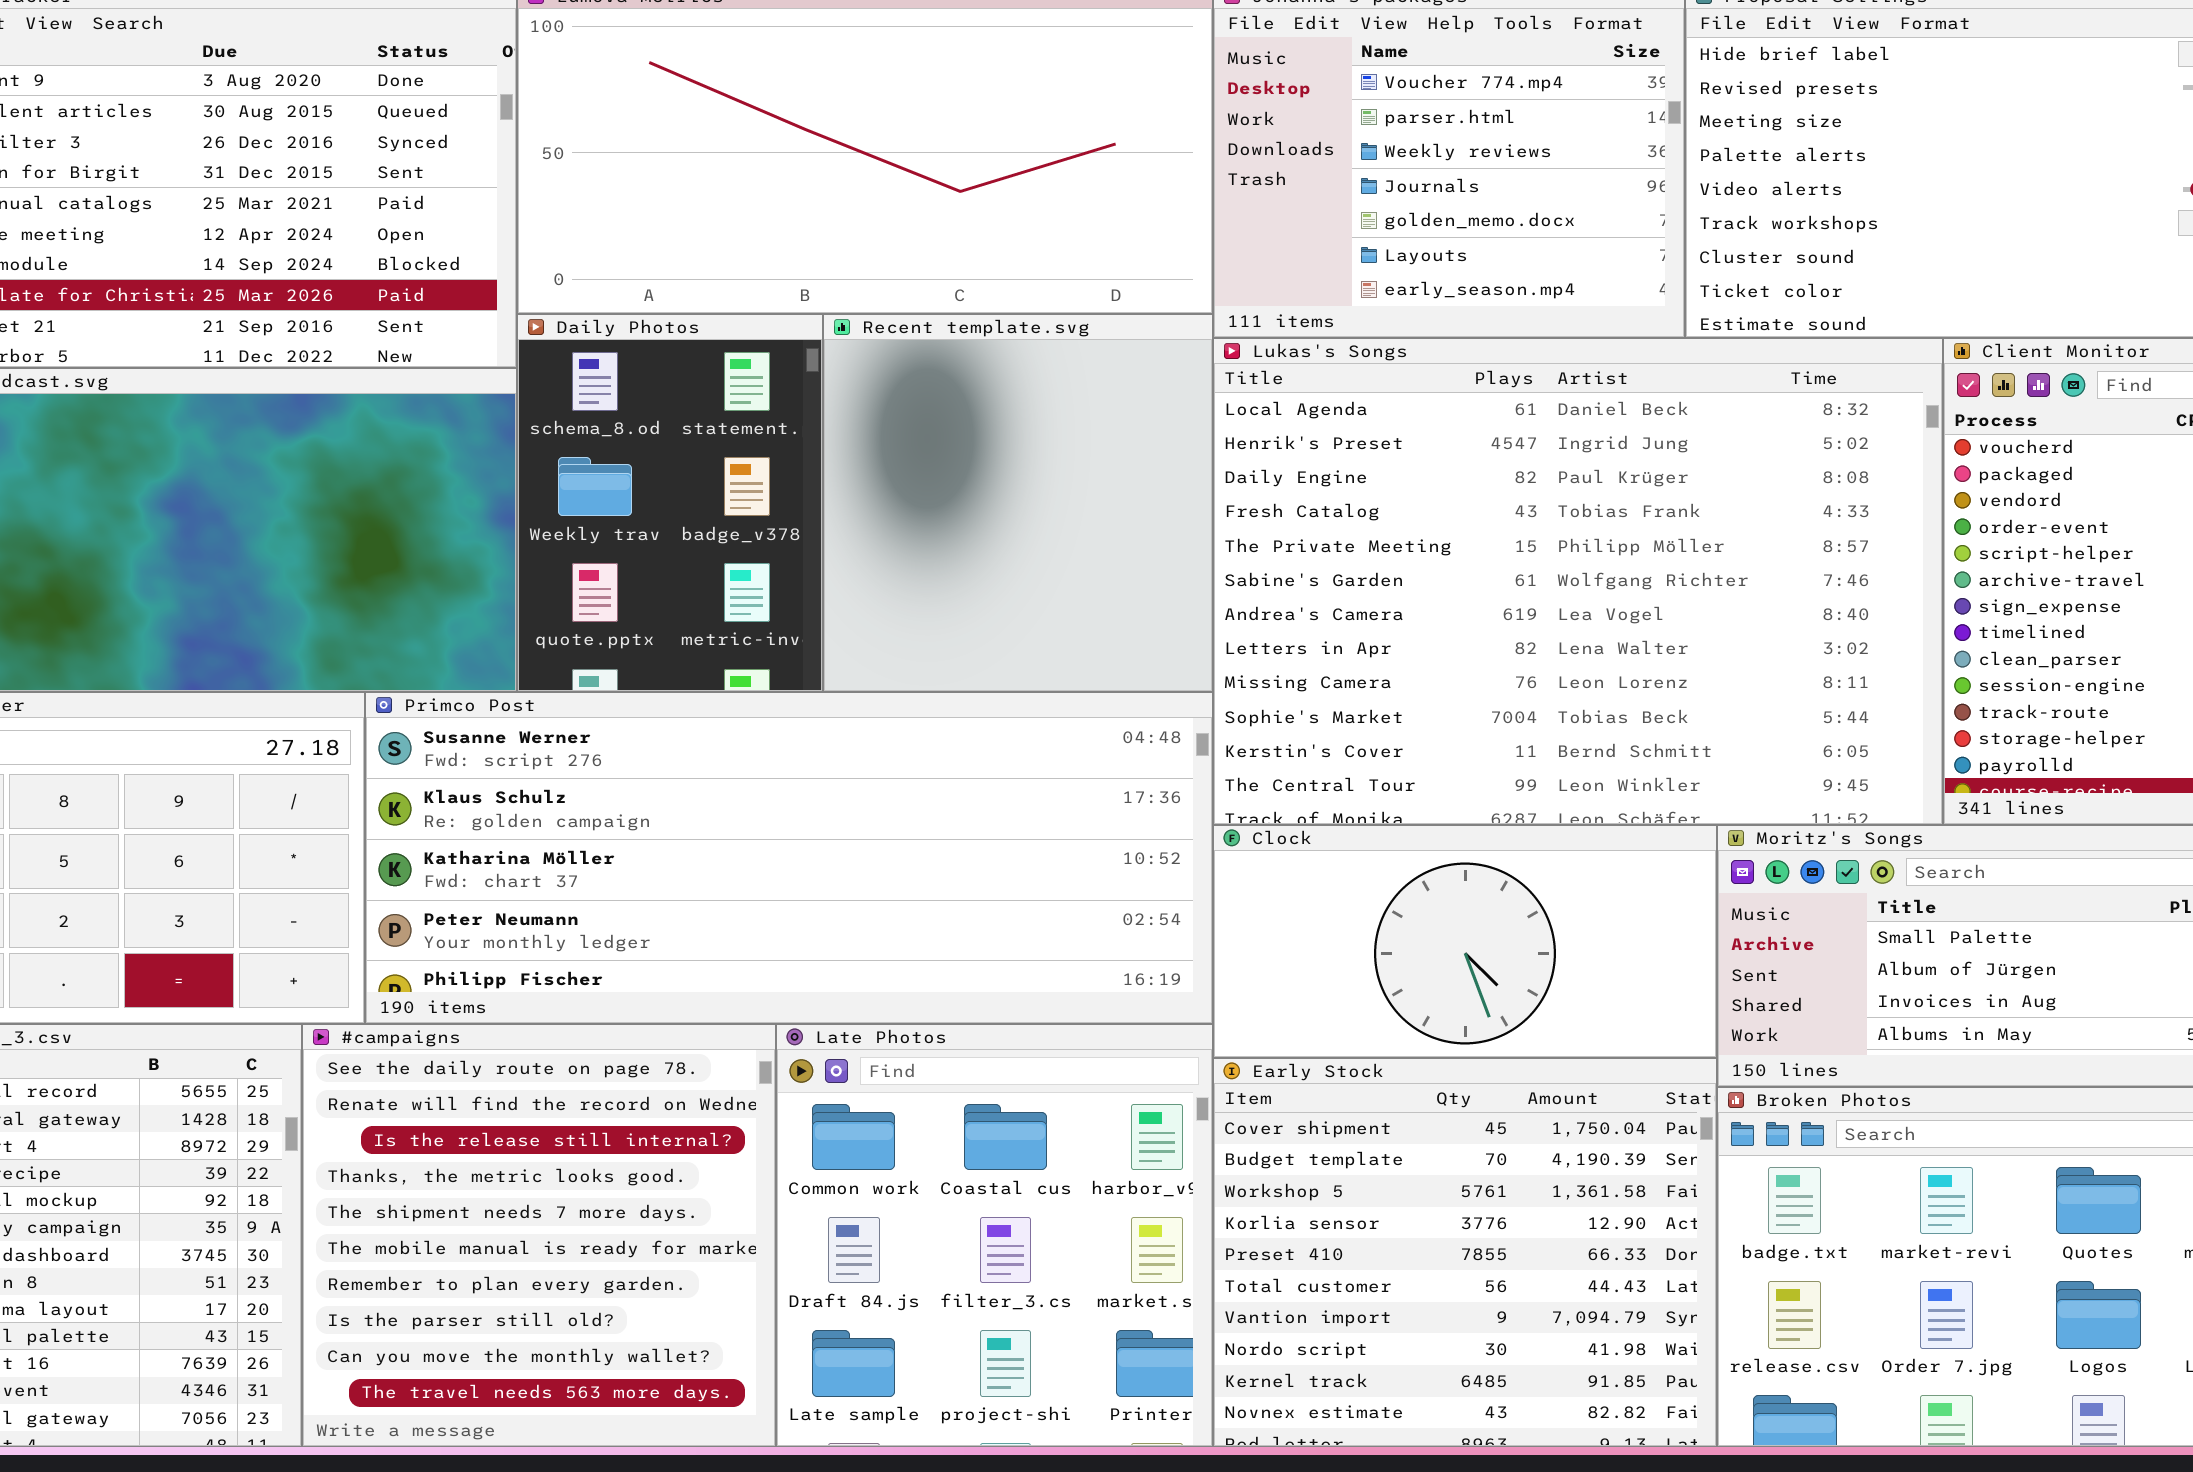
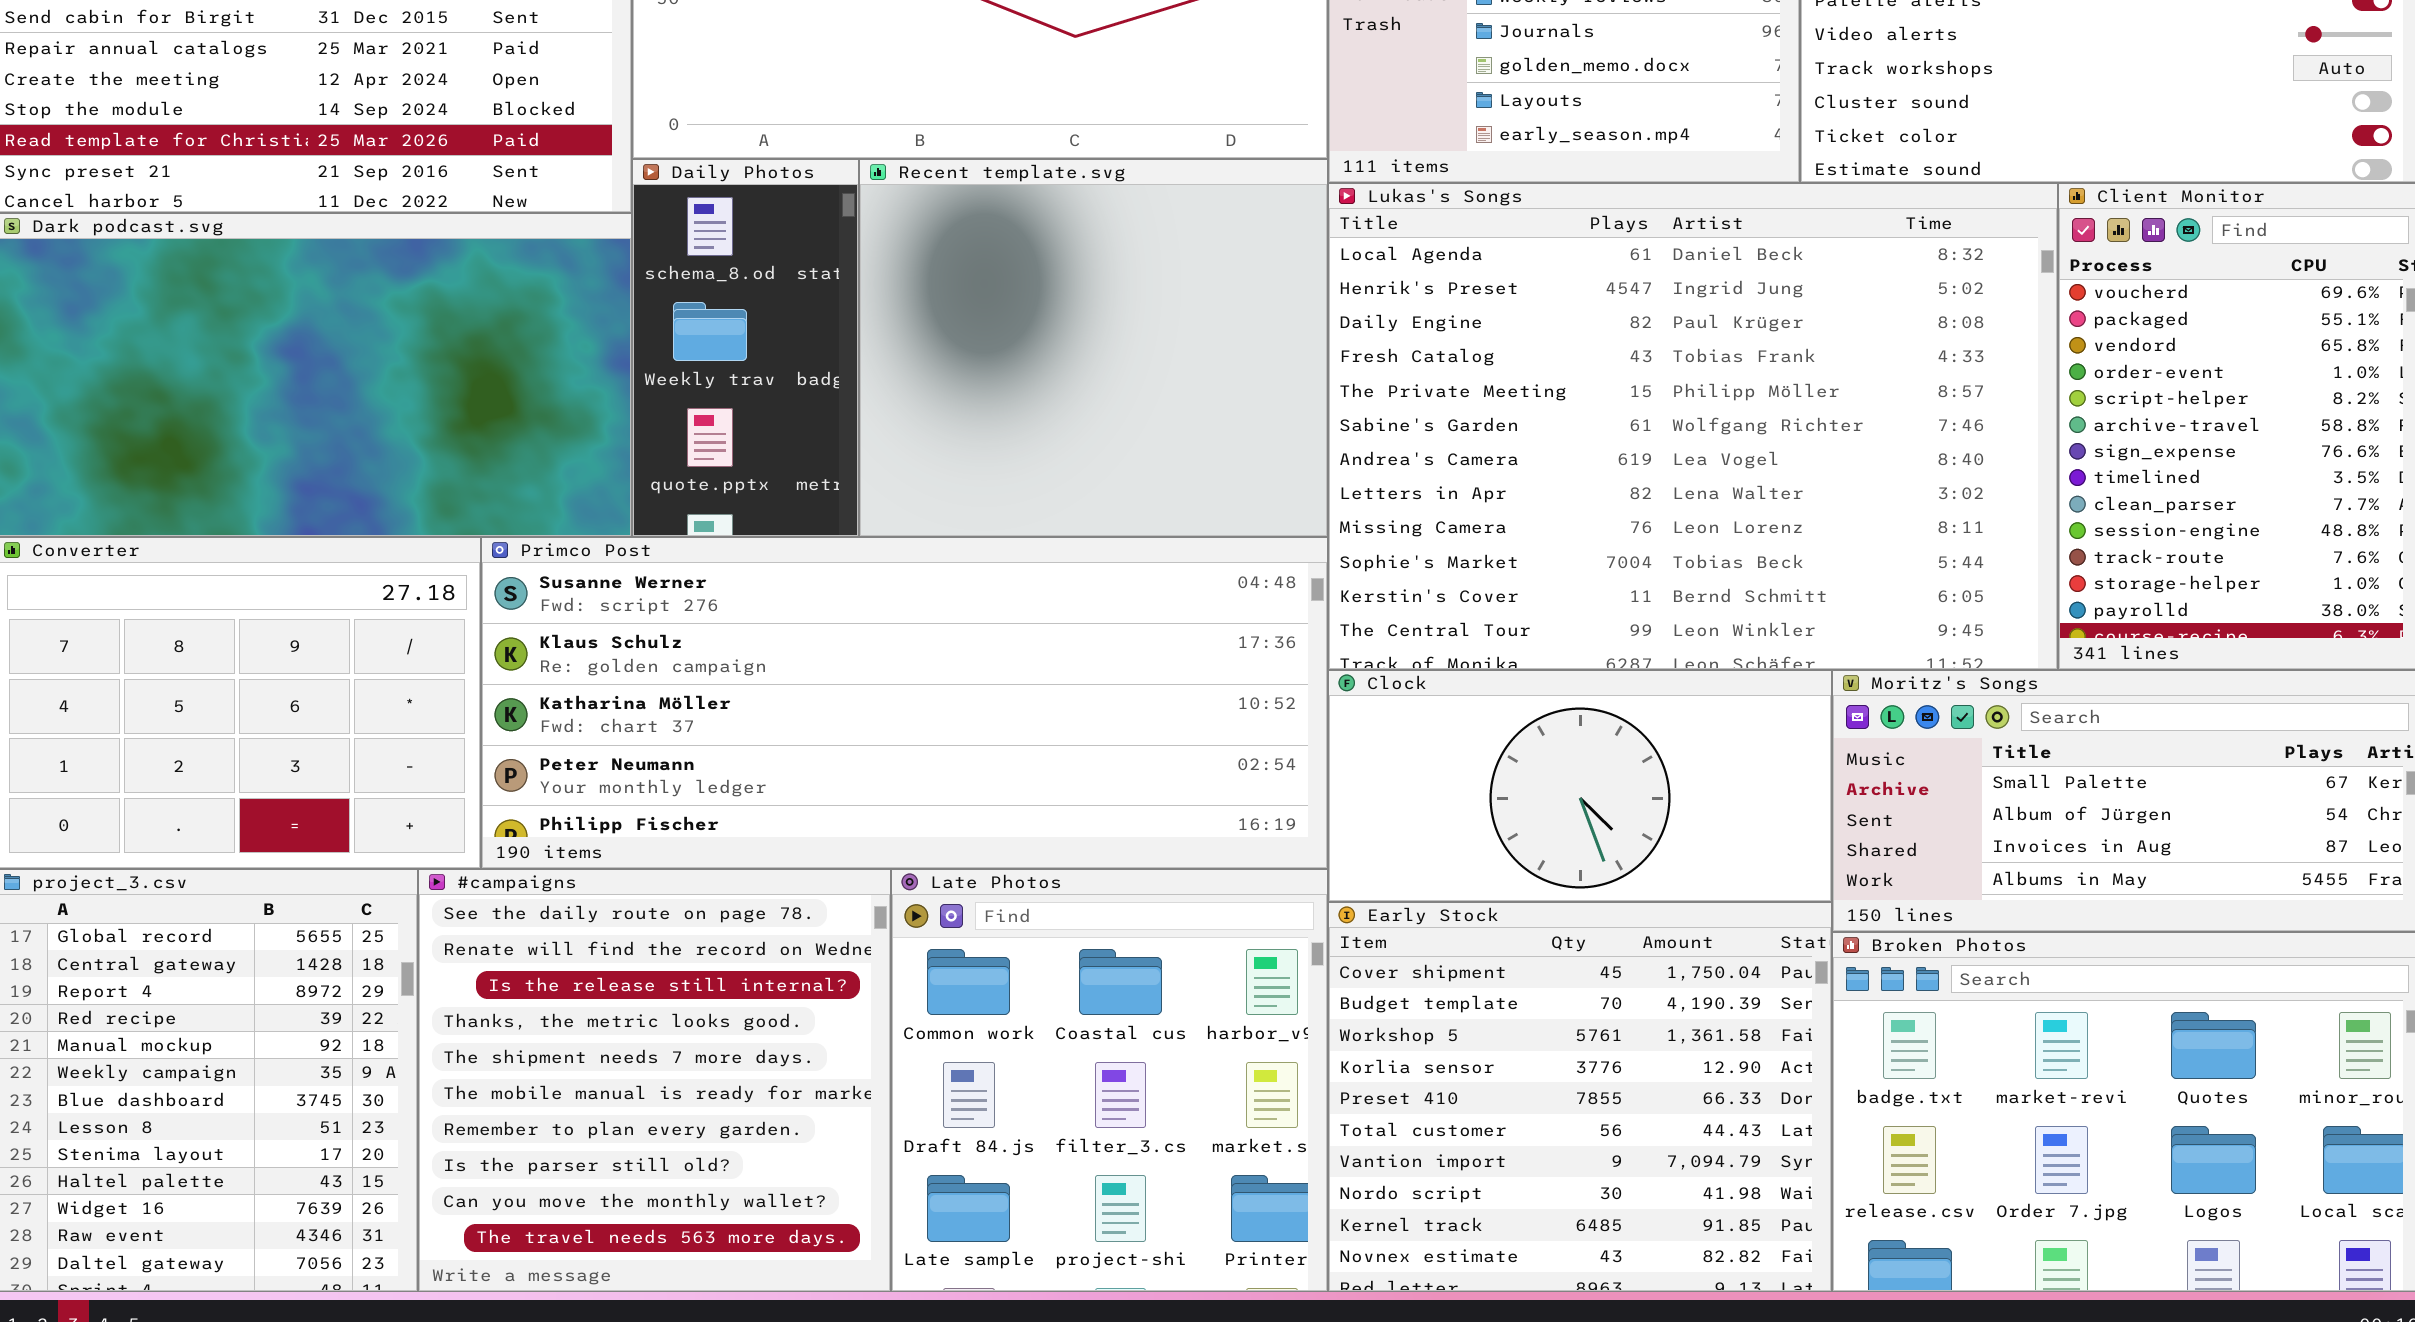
Daily Photos: [517,314,823,692] -> [632,159,859,537], resized
Recent template.svg: [823,314,1213,692] -> [859,159,1328,537], resized

